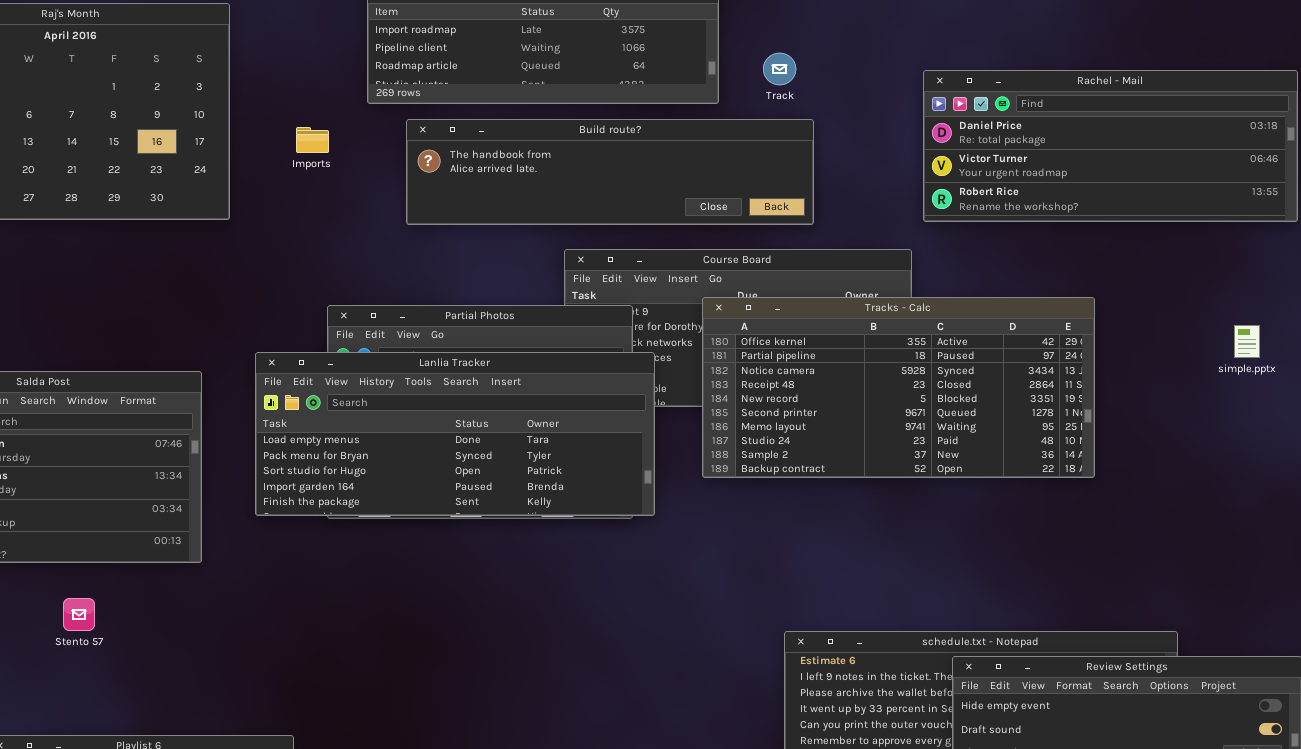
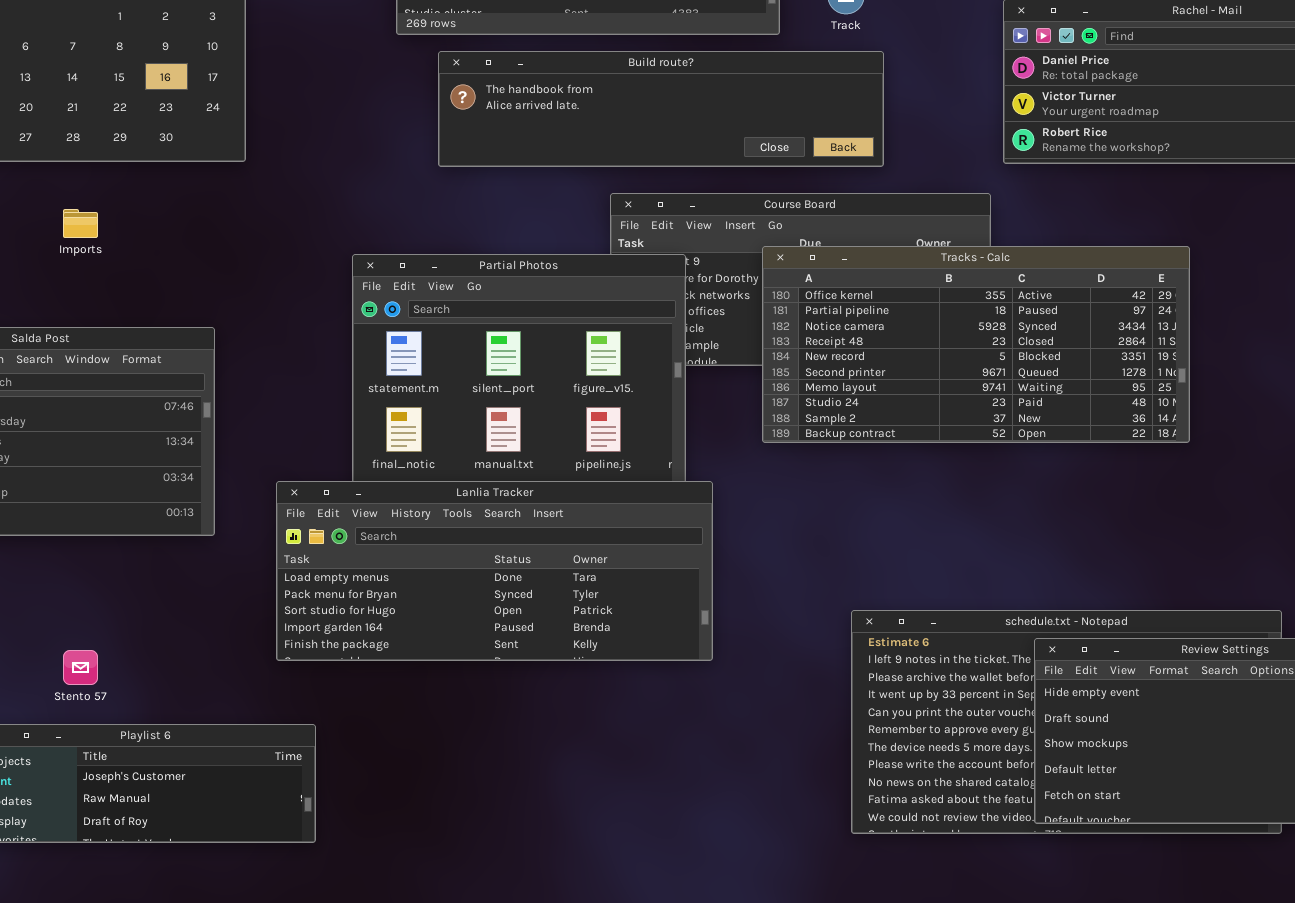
Imports: [296,127,329,153] -> [63,209,98,238], moved
Lanlia Tracker: [255,352,655,516] -> [276,481,713,661], moved
Stento 57: [63,598,95,631] -> [63,650,98,685], moved

